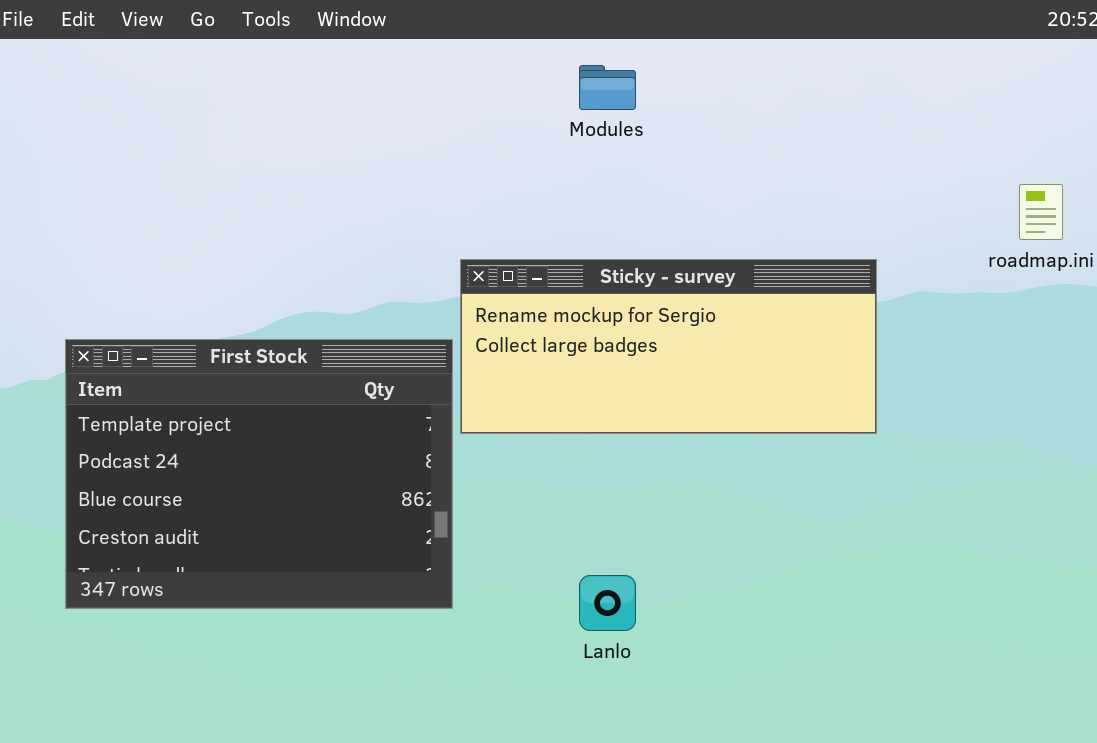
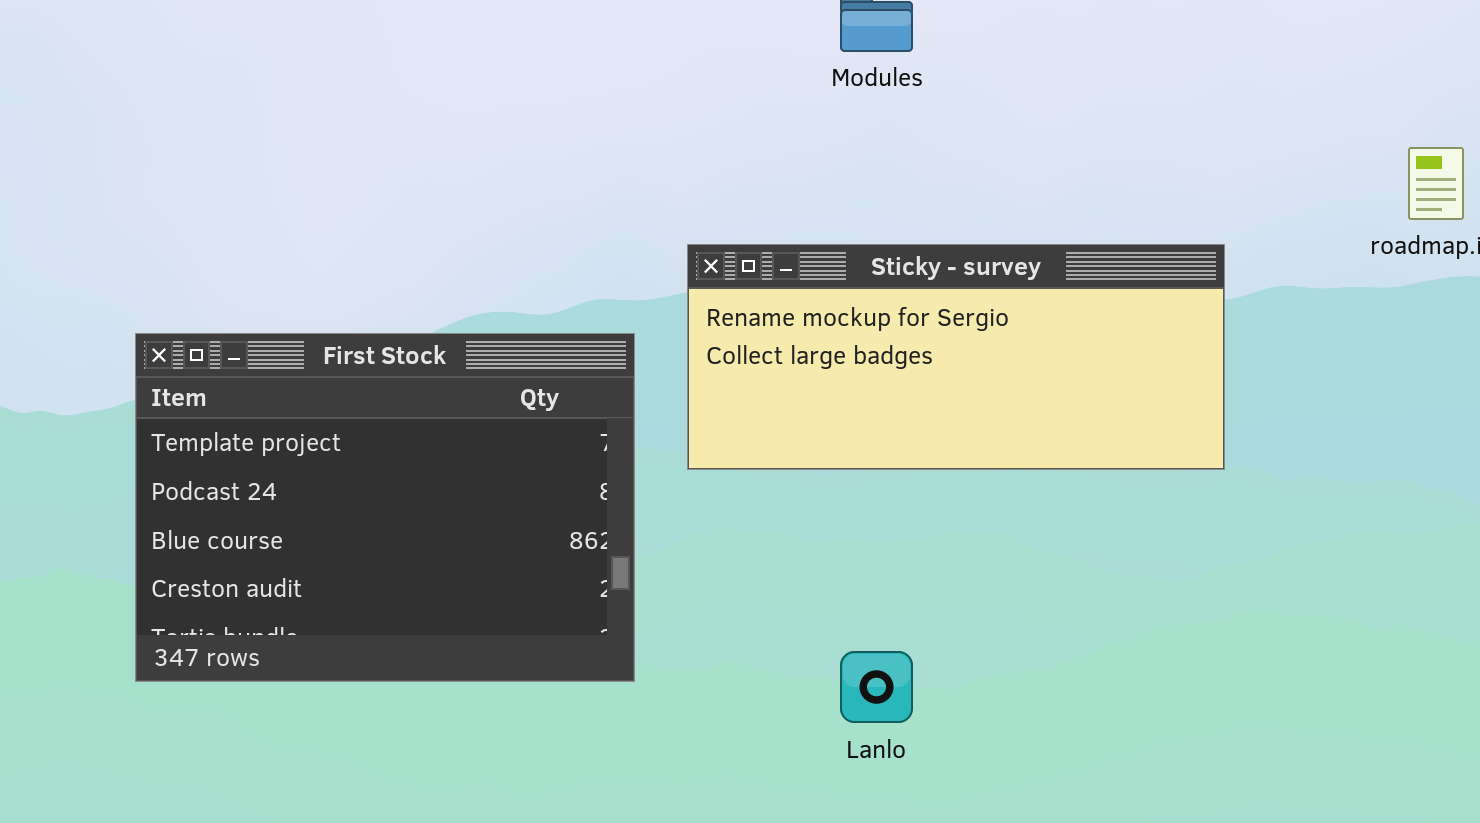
First Stock: [65,339,453,609] -> [135,333,635,682], moved

